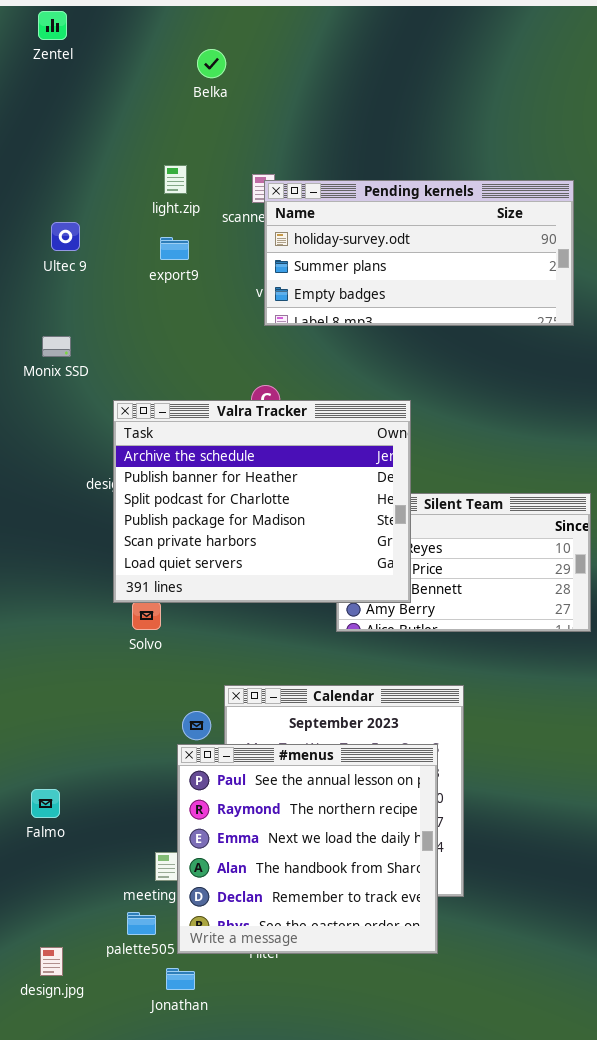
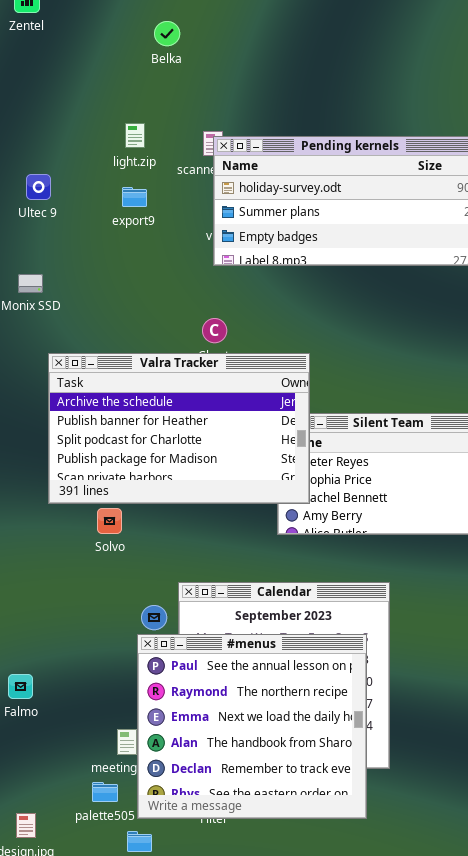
Valra Tracker: [113,400,411,603] -> [48,353,310,504], moved, resized

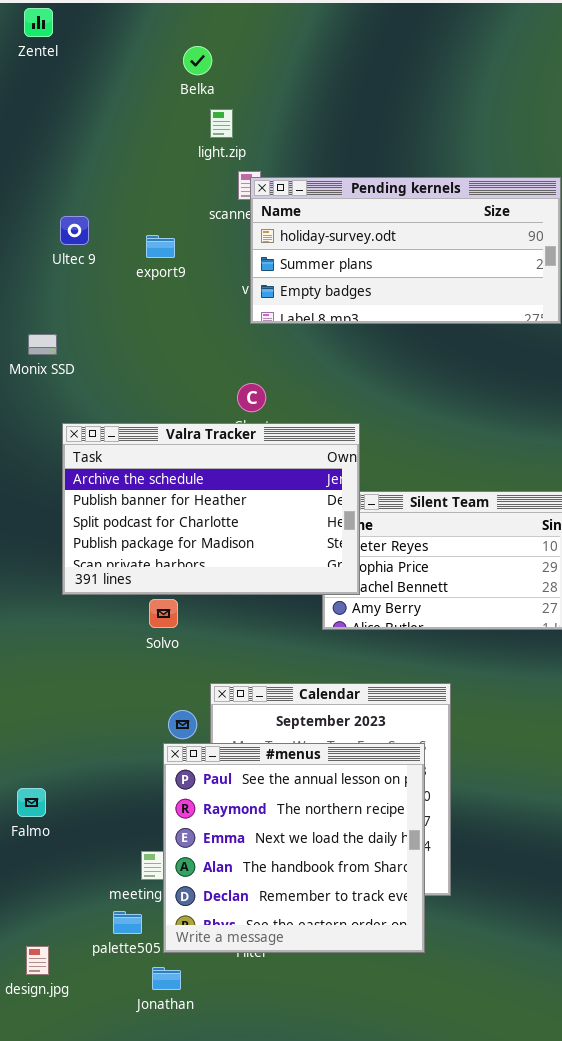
light.zip: [125,123,145,148] -> [210,109,233,138], moved
Ultec 9: [26,174,51,200] -> [60,216,89,245], moved
Solvo: [97,508,122,534] -> [149,599,178,628], moved

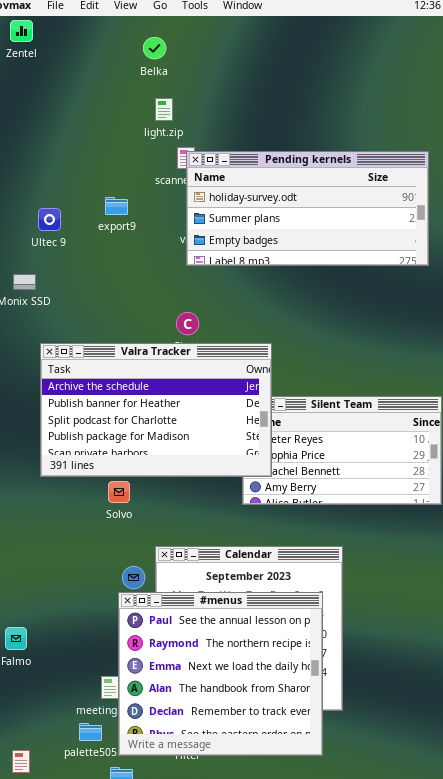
Belka: [183,46,212,75] -> [143,37,166,59], moved
Ultec 9: [60,216,89,245] -> [38,208,61,231], moved

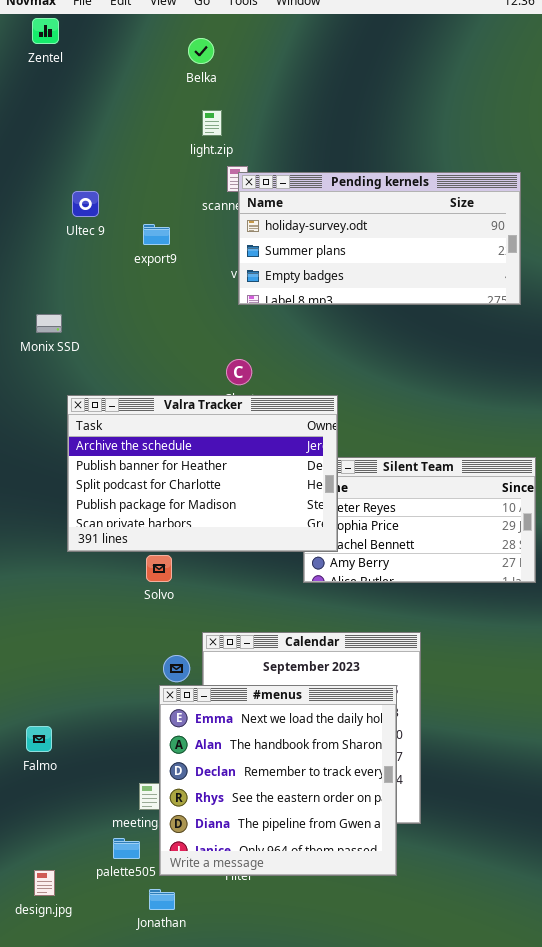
Ultec 9: [38,208,61,231] -> [72,191,99,217], moved
#menus: [118,592,323,756] -> [159,685,397,876], scrolled down 2 rows

